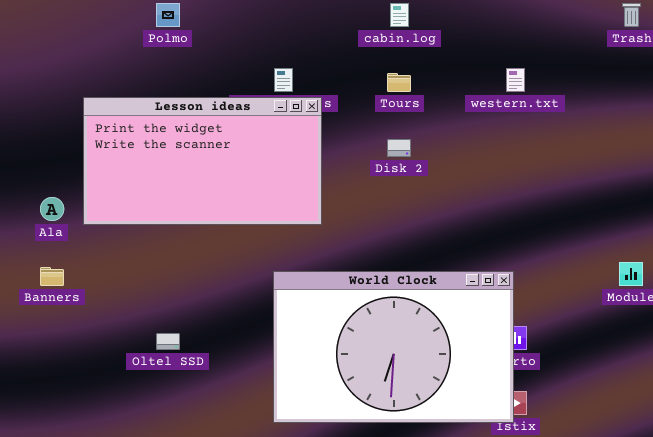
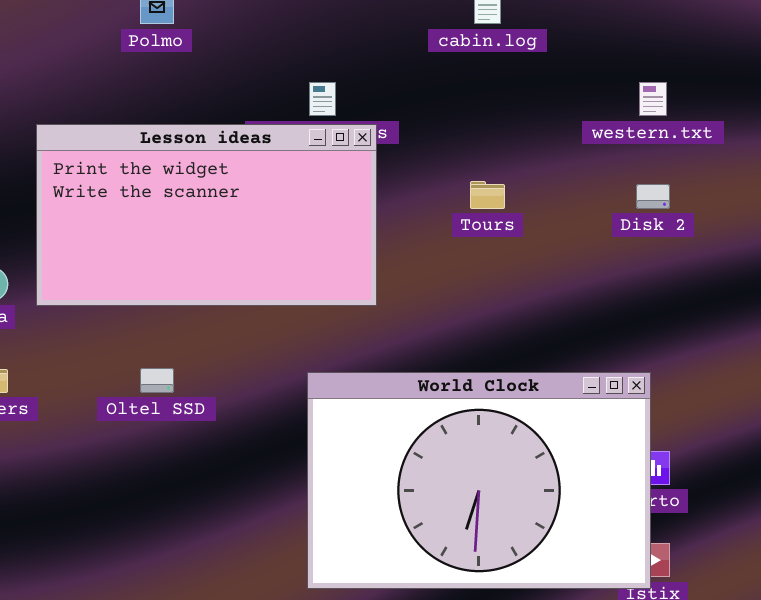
Tours: [387,73,411,92] -> [470,181,505,209], moved
Disk 2: [387,139,411,157] -> [636,184,670,209], moved
Oltel SSD: [156,333,180,350] -> [140,368,174,393], moved

